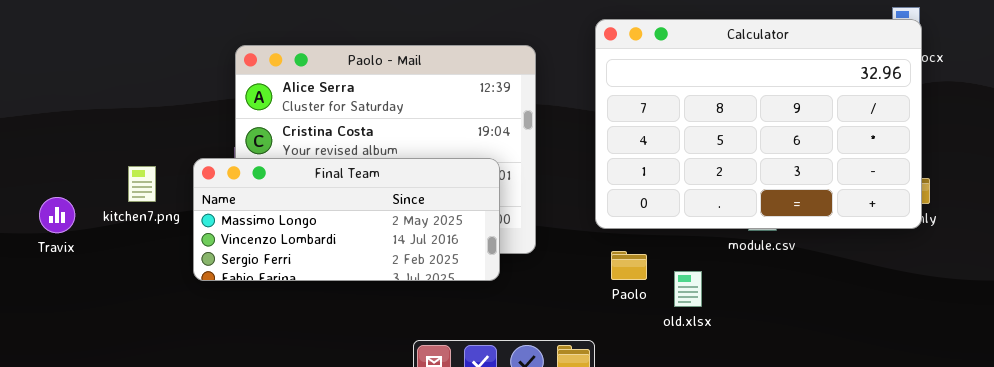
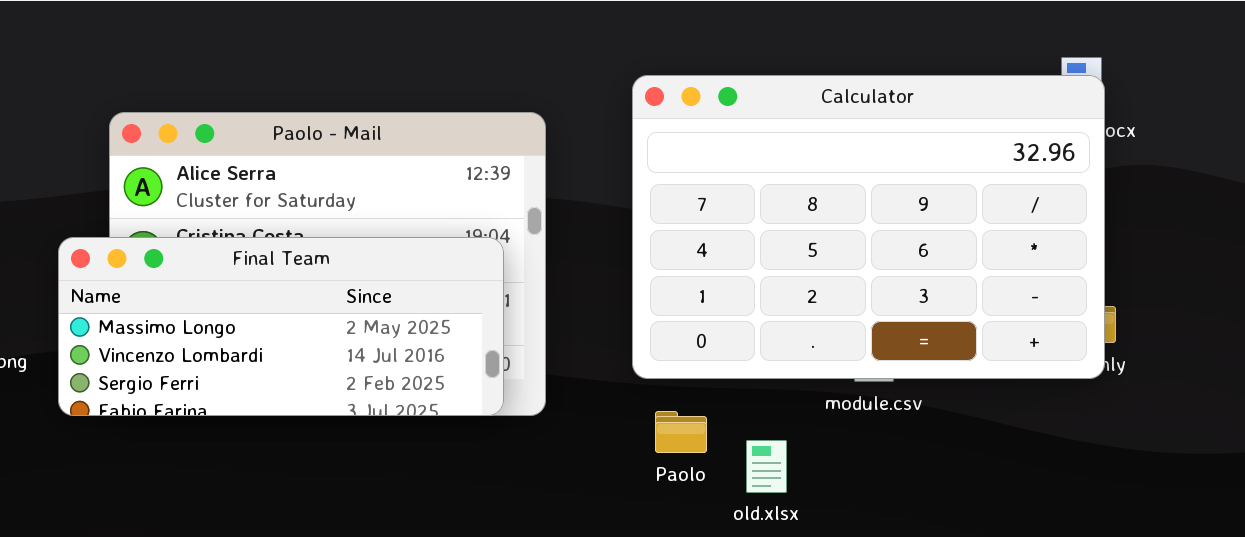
Final Team: [193,158,500,281] -> [58,237,504,416], moved

